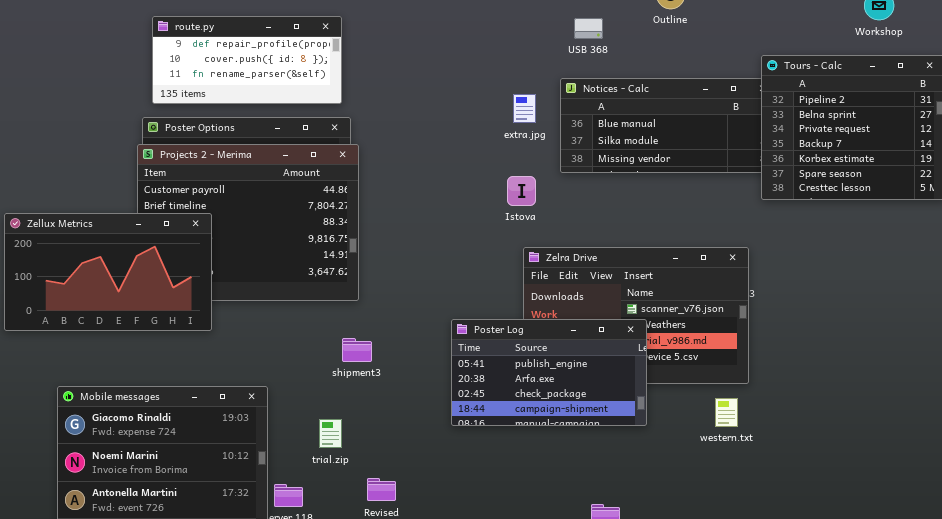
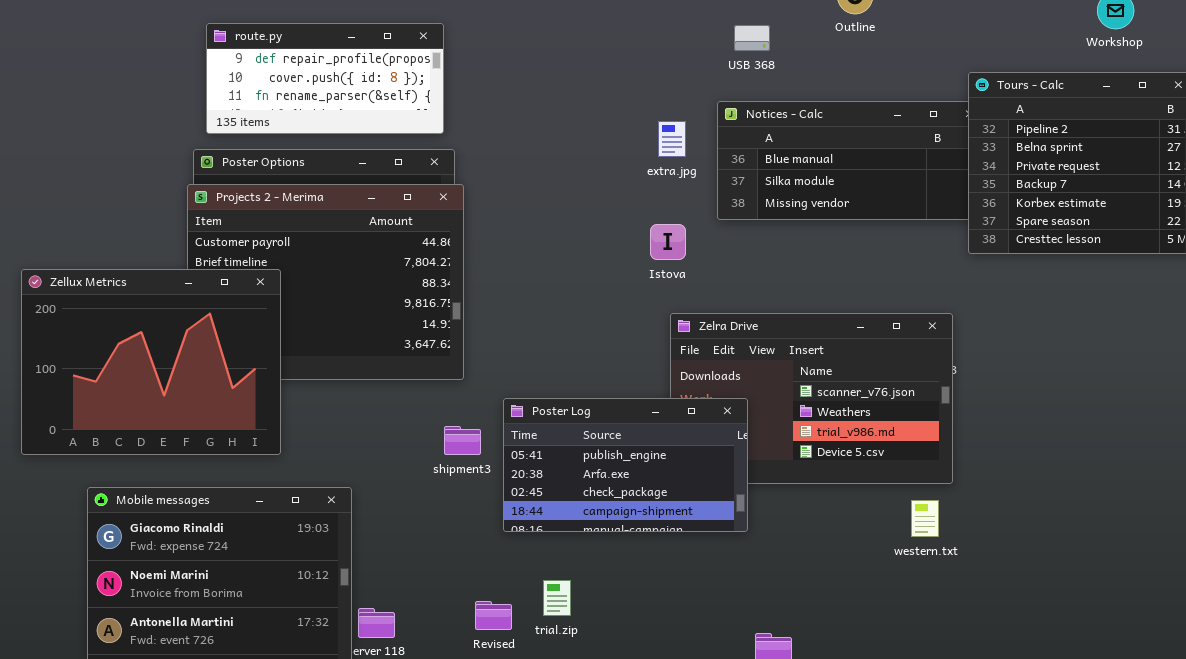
Zellux Metrics: [4,213,212,331] -> [21,269,281,455], resized
Poster Log: [451,319,647,426] -> [503,398,748,532], moved
trial.zip: [319,419,342,448] -> [543,580,571,616], moved

